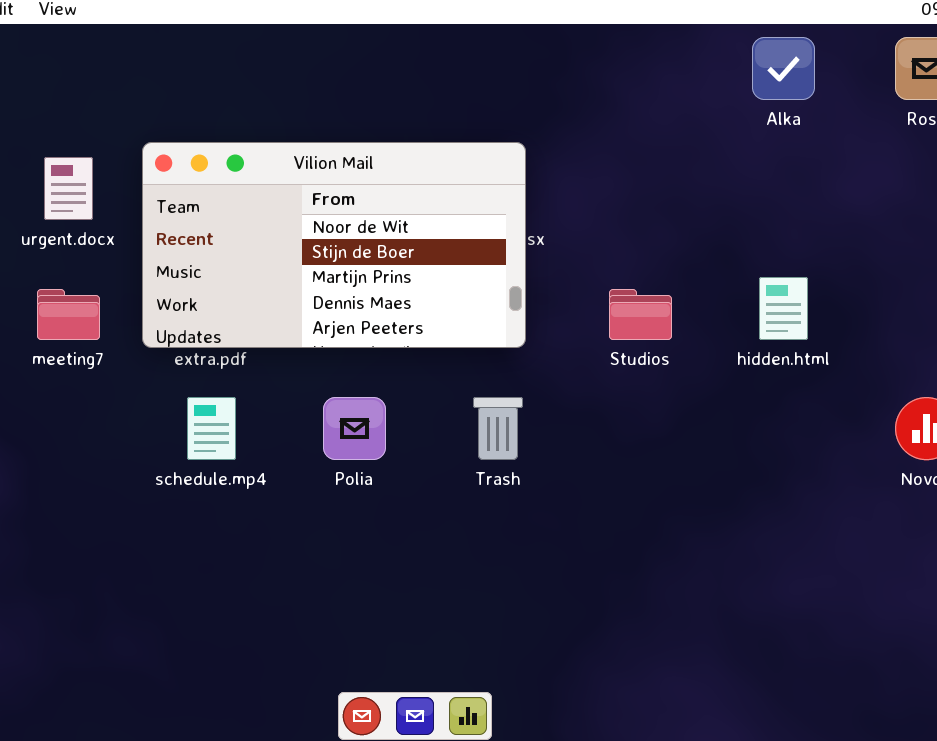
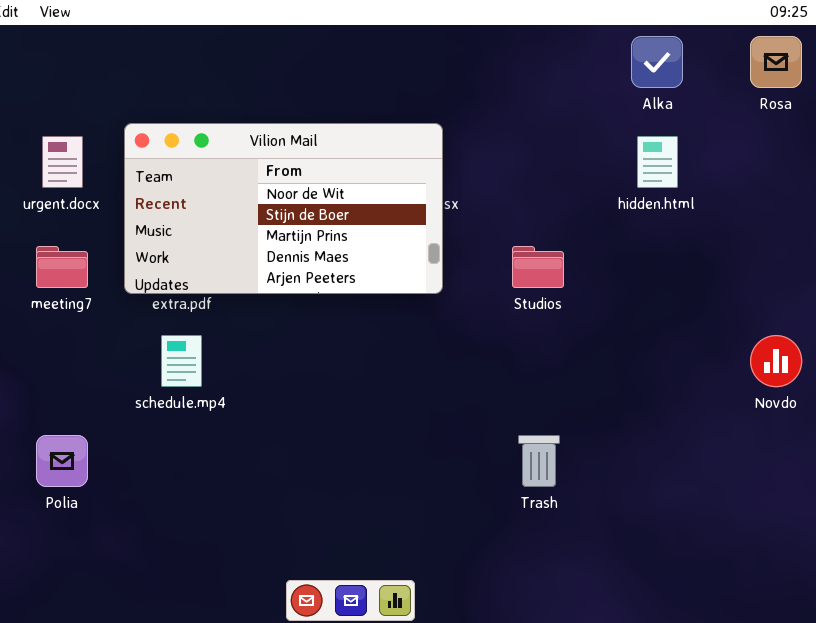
hidden.html: [759,277,808,340] -> [637,136,678,188], moved
Polia: [323,397,386,460] -> [36,435,88,487], moved
Trash: [473,397,523,460] -> [518,435,560,487], moved

